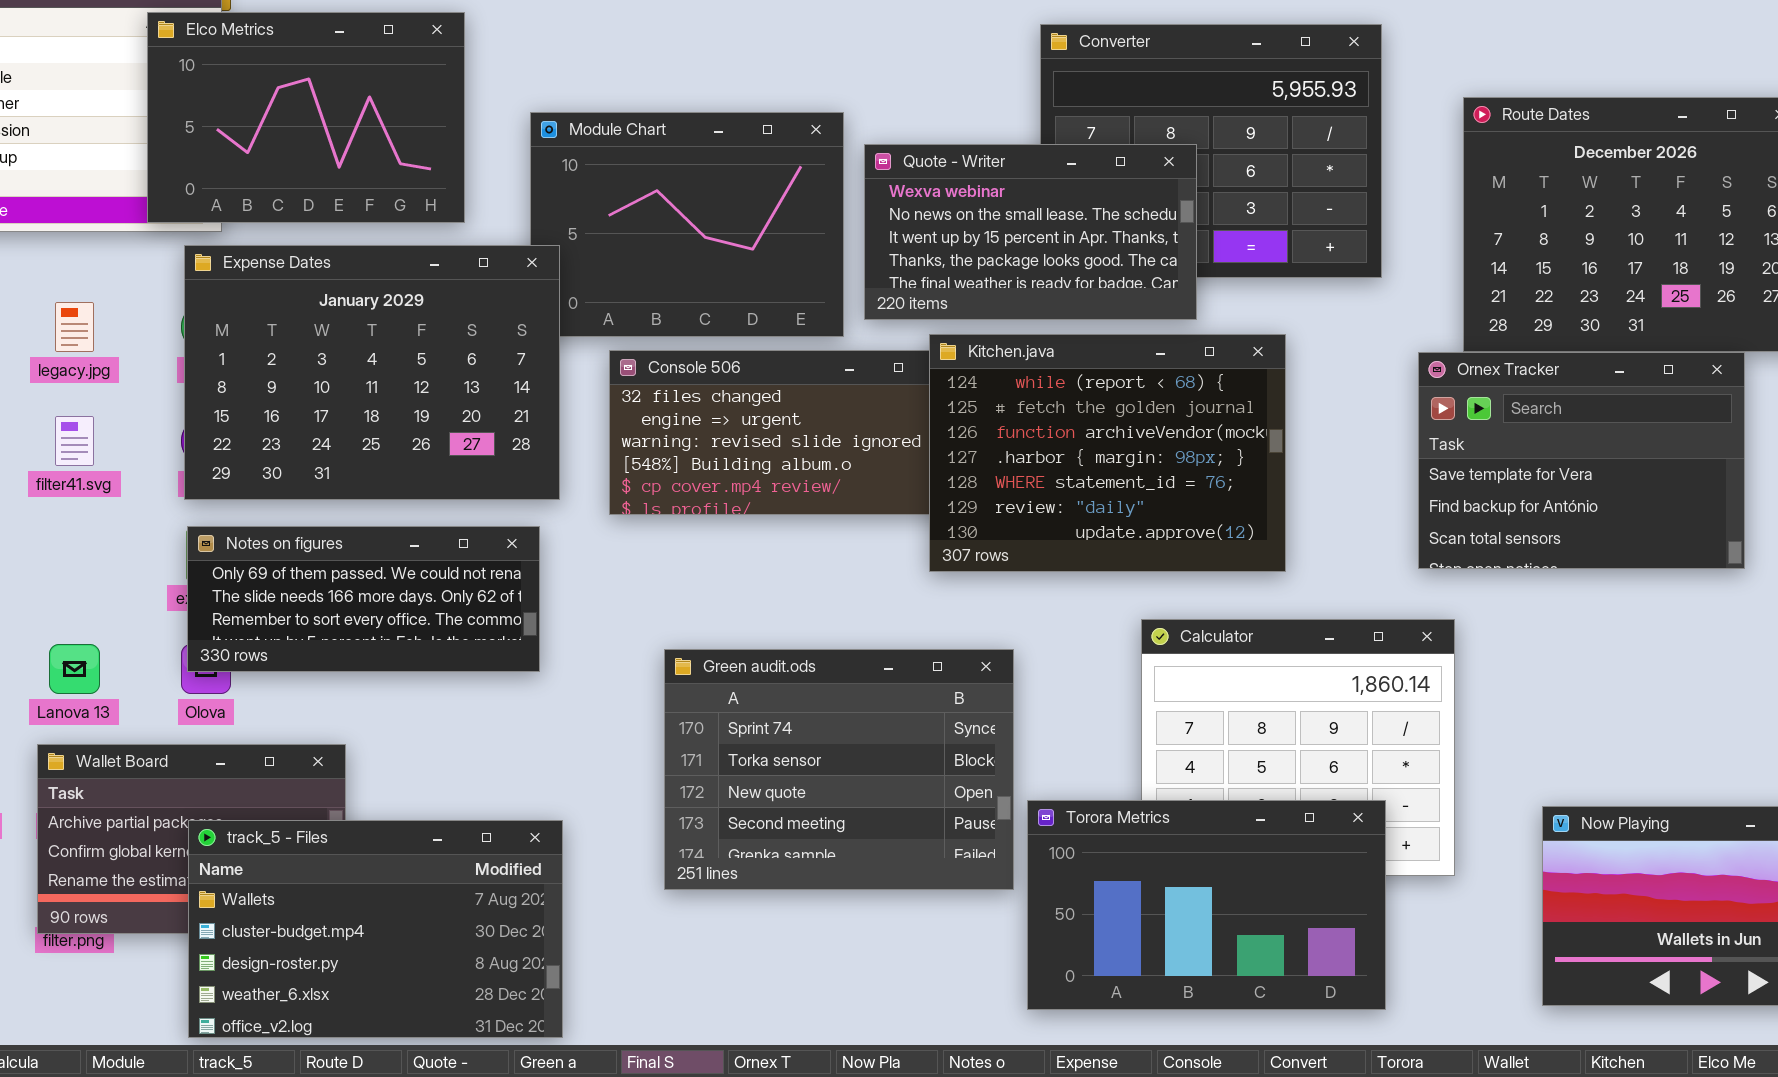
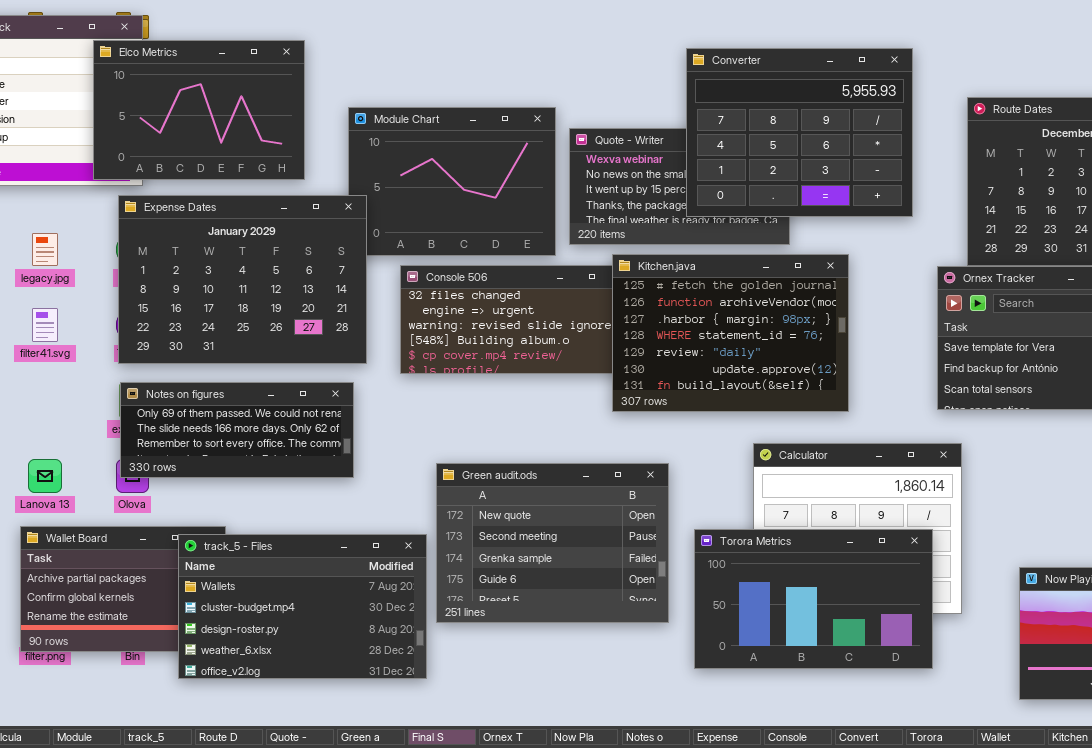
Converter: [1040,24,1382,278] -> [686,48,913,217], raised
Kitchen.java: [929,334,1286,572] -> [612,254,849,412], scrolled down 1 row
Green audit.ods: [664,649,1014,890] -> [436,463,669,623], scrolled down 2 rows
Torora Metrics: [1027,800,1386,1010] -> [694,529,933,669], moved
track_5 - Files: [188,820,563,1038] -> [178,534,427,679], moved

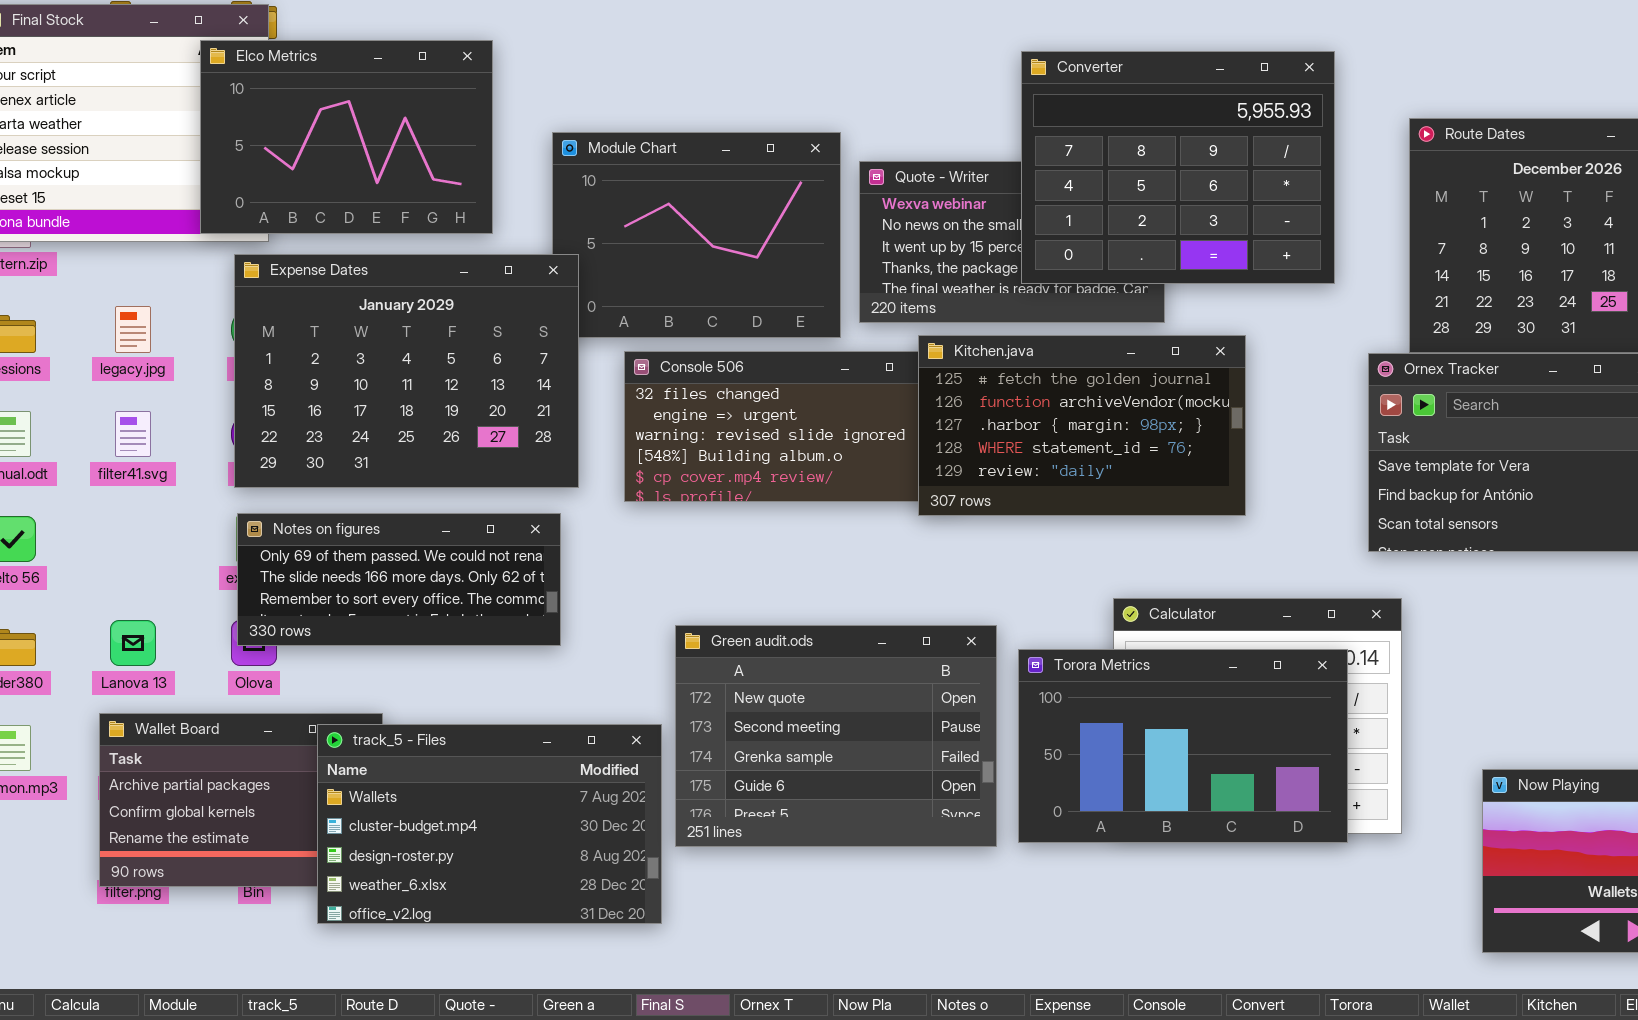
Kitchen.java: [612,254,849,412] -> [918,335,1246,516], resized
Torora Metrics: [694,529,933,669] -> [1018,649,1348,843], moved

